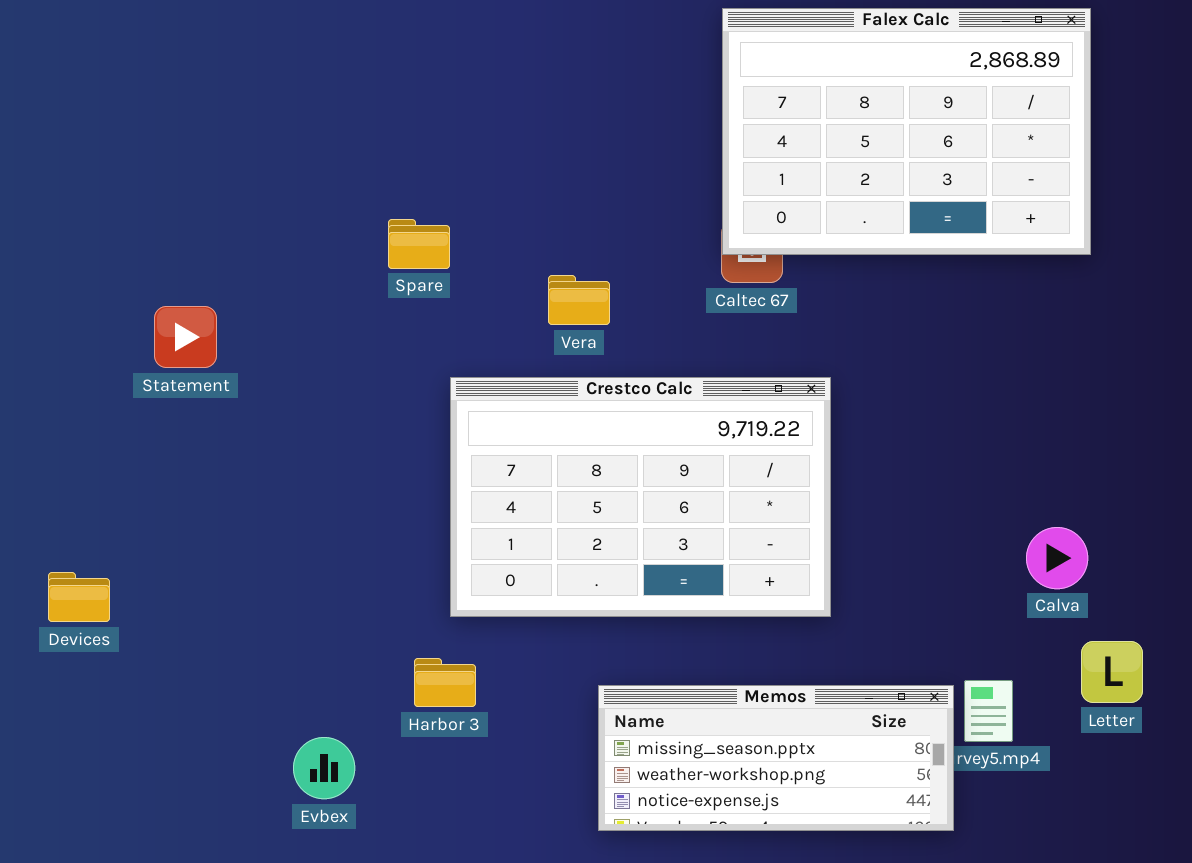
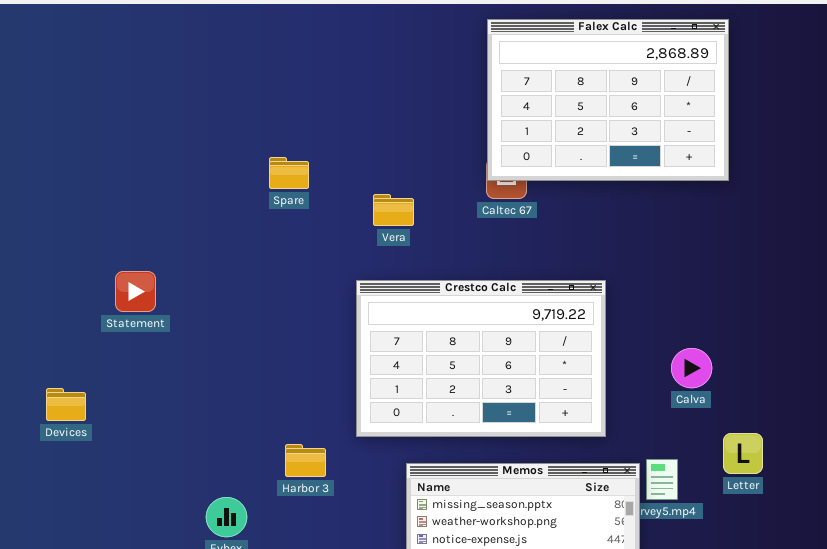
Statement: [154,306,217,368] -> [115,271,156,312], moved
Crestco Calc: [450,377,831,617] -> [356,280,606,437], moved
Calva: [1026,527,1088,589] -> [671,348,712,388], moved

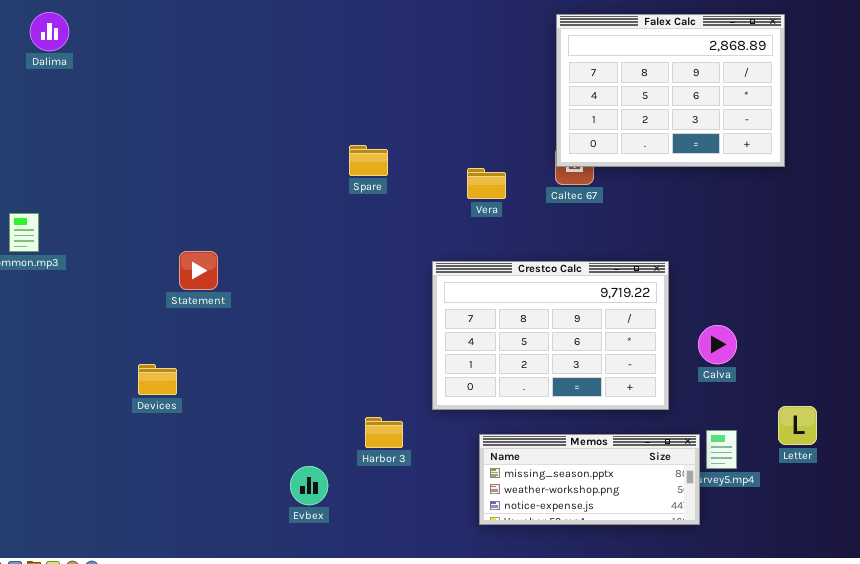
Vera: [373,194,414,226] -> [467,168,506,199], moved
Statement: [115,271,156,312] -> [179,251,218,290], moved
Calva: [671,348,712,388] -> [698,325,737,364], moved

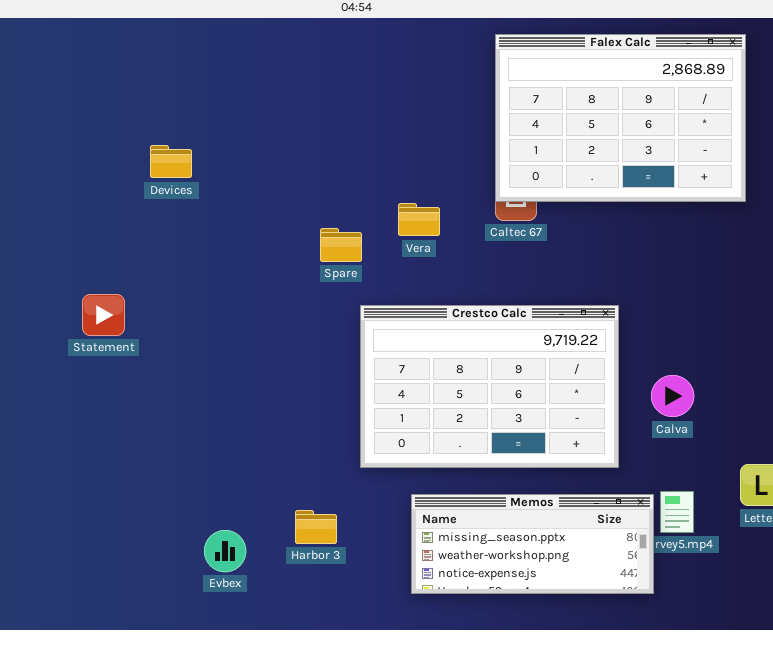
Spare: [349,145,388,176] -> [320,228,362,262], moved
Devices: [138,364,177,395] -> [150,145,192,178], moved
Harbor 3: [365,417,403,448] -> [295,510,337,544], moved

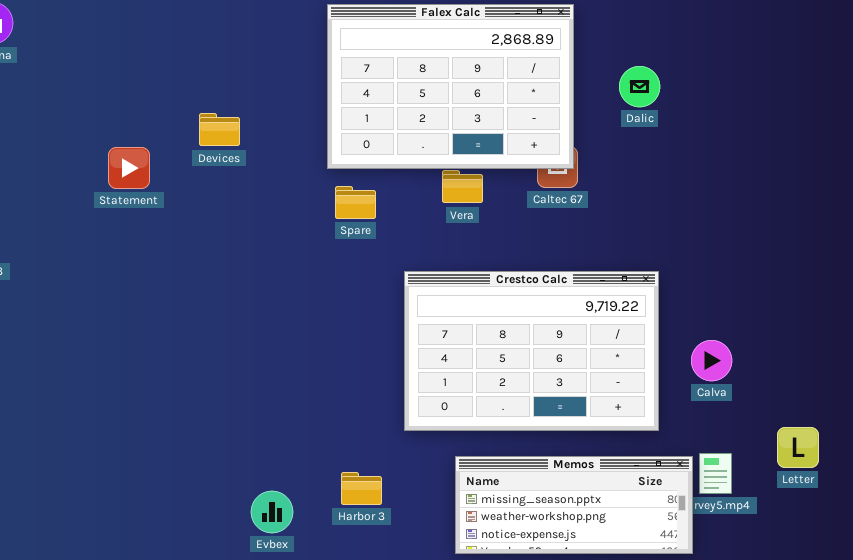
Falex Calc: [495,34,746,202] -> [327,4,574,169], moved
Spare: [320,228,362,262] -> [335,186,376,219], moved
Statement: [82,294,125,336] -> [108,147,150,189], moved

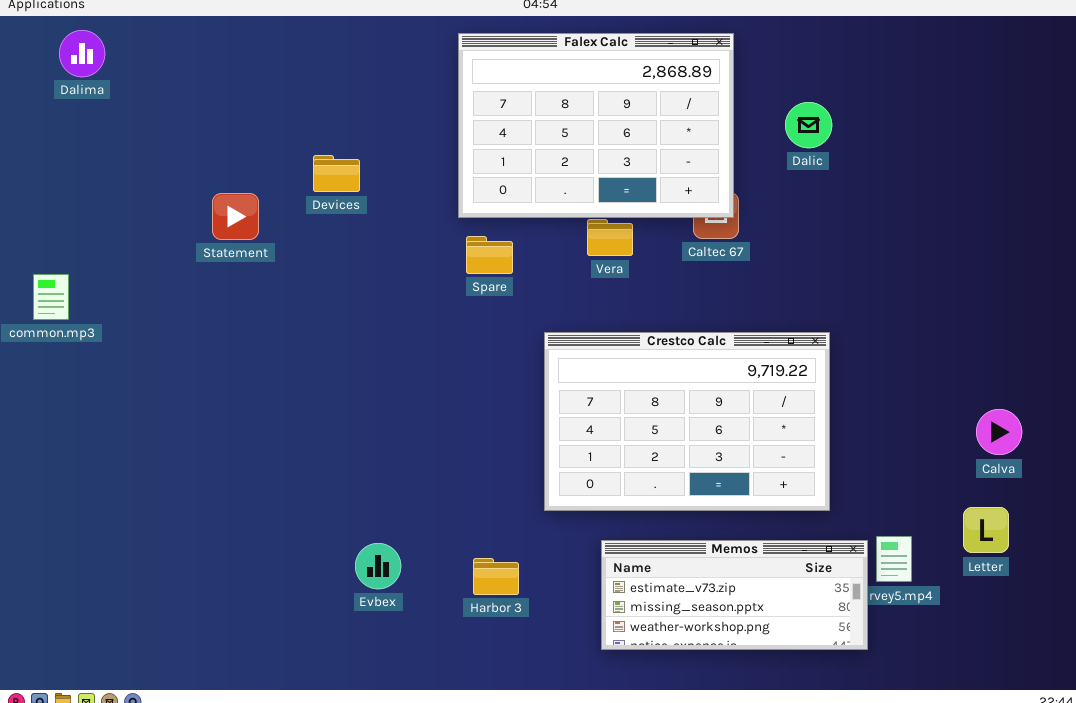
Calva: [691,340,732,381] -> [976,409,1022,455], moved
Memos: [455,456,693,554] -> [601,540,868,650], scrolled up 1 row
Evbex: [251,491,293,533] -> [355,543,401,589], moved

